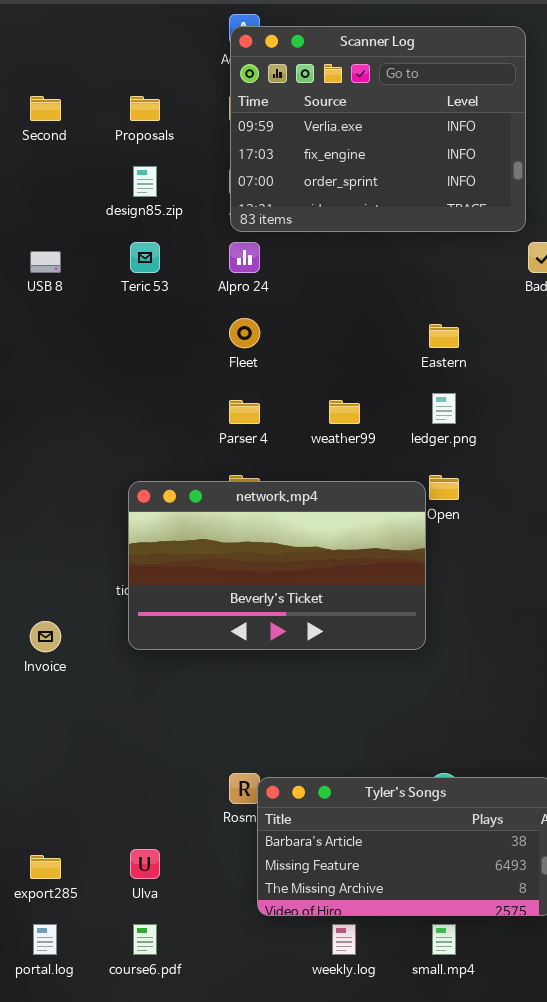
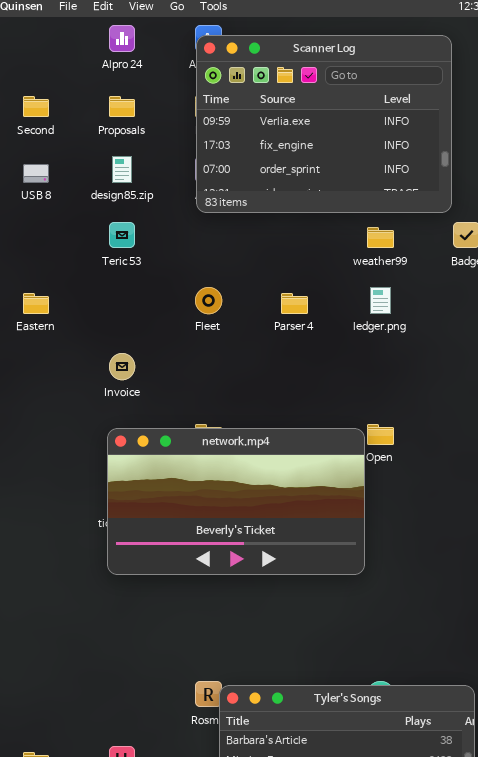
Alpro 24: [229,242,260,273] -> [109,25,135,52], moved
USB 8: [30,251,61,273] -> [23,164,49,183], moved
Eastern: [429,324,459,348] -> [23,293,49,314], moved
ledger.png: [432,393,456,424] -> [370,287,391,314], moved
Parser 4: [229,400,260,424] -> [281,293,308,314], moved
weather99: [329,400,360,424] -> [367,227,394,248], moved
Invoice: [30,621,61,652] -> [109,353,135,380], moved

